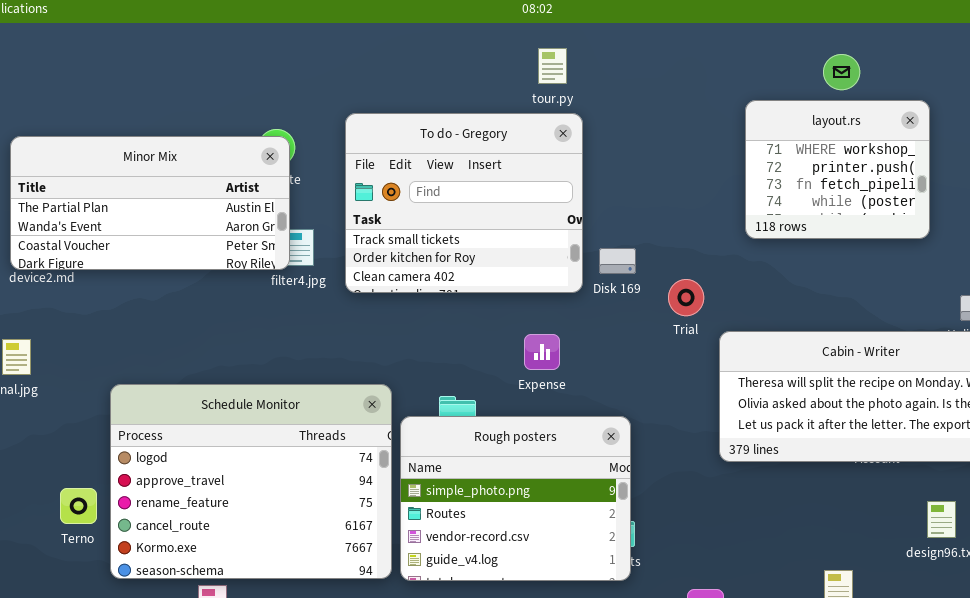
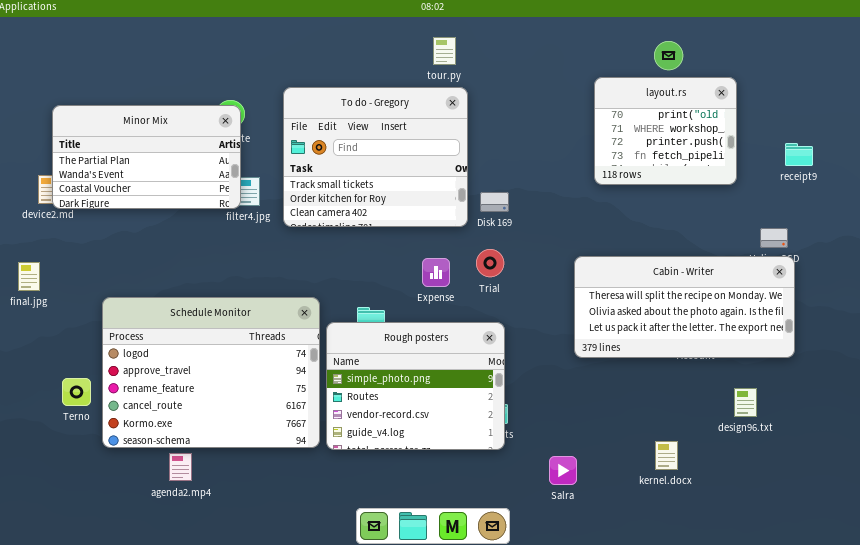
layout.rs: [745,100,930,239] -> [594,77,737,185], scrolled up 1 row
Minor Mix: [10,136,290,270] -> [52,105,241,209], resized
Trial: [668,279,704,316] -> [476,249,504,277], moved

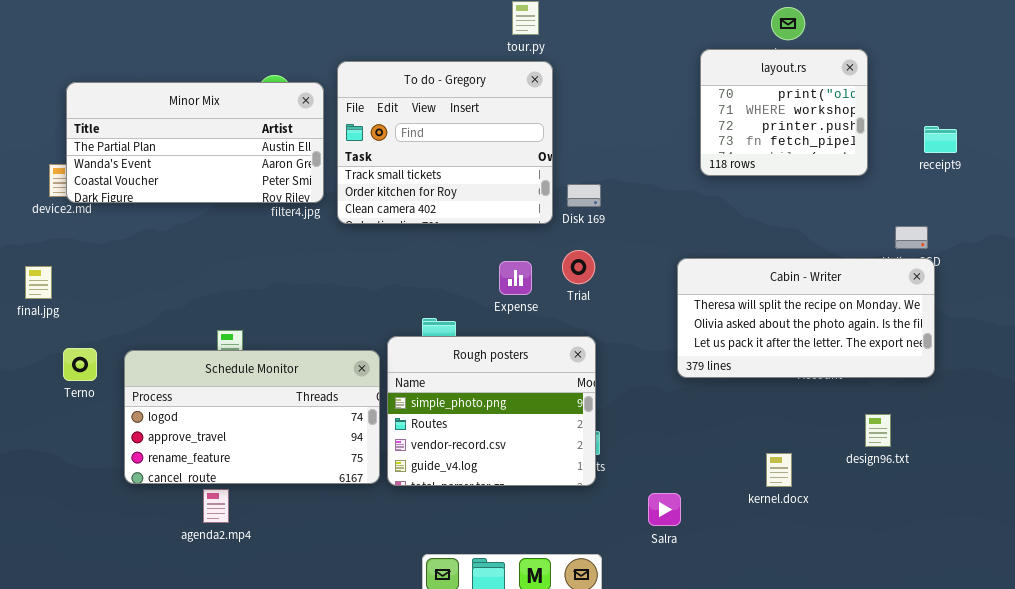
Minor Mix: [52,105,241,209] -> [66,82,324,203], resized
Schedule Monitor: [102,297,320,448] -> [124,350,380,484], resized
Terno: [62,378,91,406] -> [63,348,97,381], moved
kernel.docx: [655,441,678,470] -> [766,453,792,487], moved

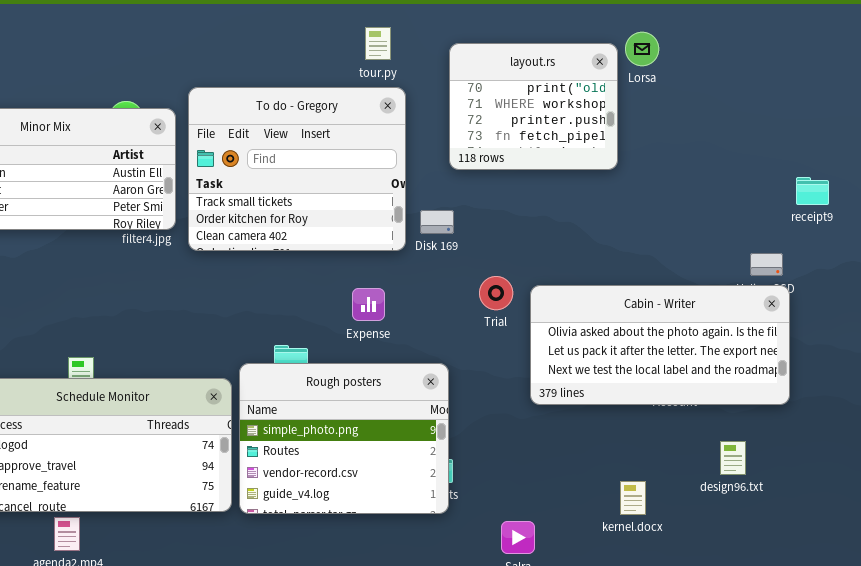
layout.rs: [700,49,868,176] -> [449,43,618,170], moved
receipt9: [924,126,957,153] -> [796,177,829,205], moved
Trial: [562,250,595,284] -> [479,276,513,310], moved
Cabin - Writer: [677,258,935,378] -> [530,285,790,405], scrolled down 1 row

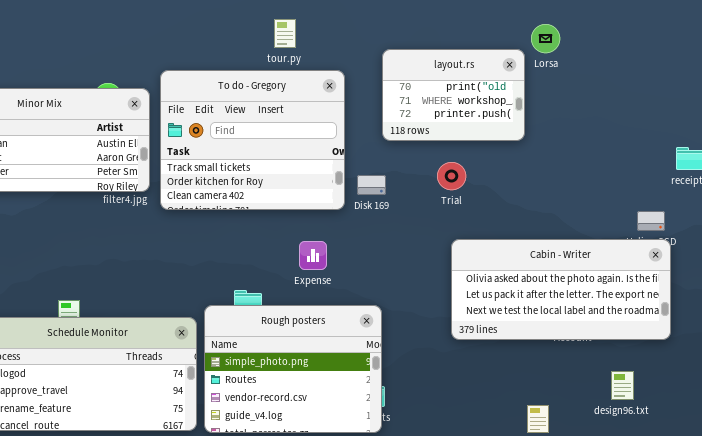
tour.py: [365,27,391,60] -> [274,19,296,48], moved
layout.rs: [449,43,618,170] -> [382,49,525,141], resized
Trial: [479,276,513,310] -> [437,162,466,190], moved

